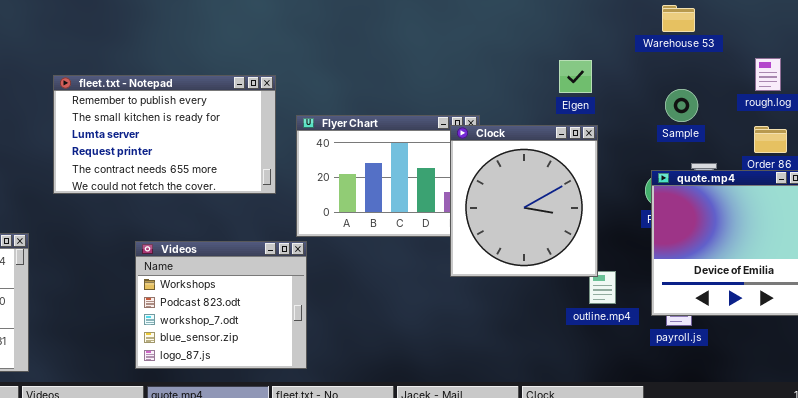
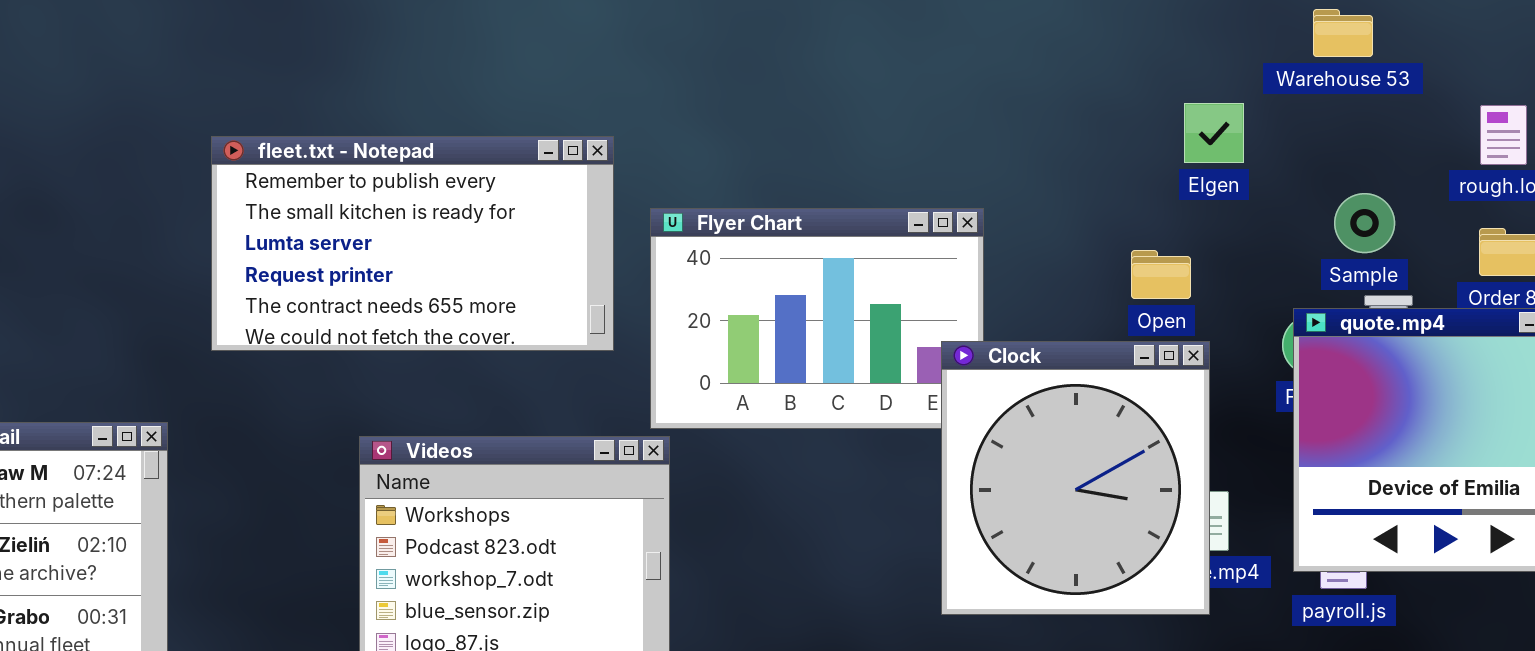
Elgen: [559,60,592,93] -> [1184,103,1244,163], moved
Sample: [665,89,698,122] -> [1334,193,1395,253], moved
Clock: [450,125,598,277] -> [941,341,1210,615], moved

